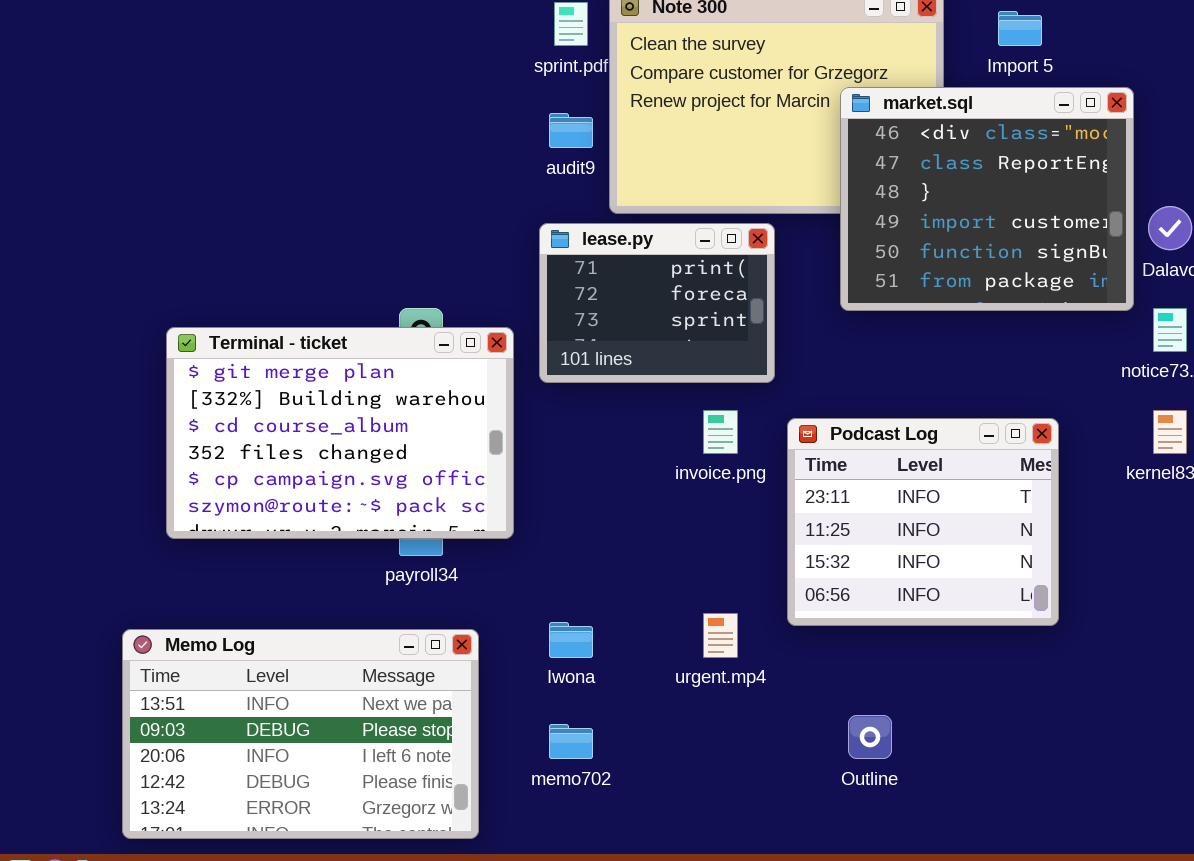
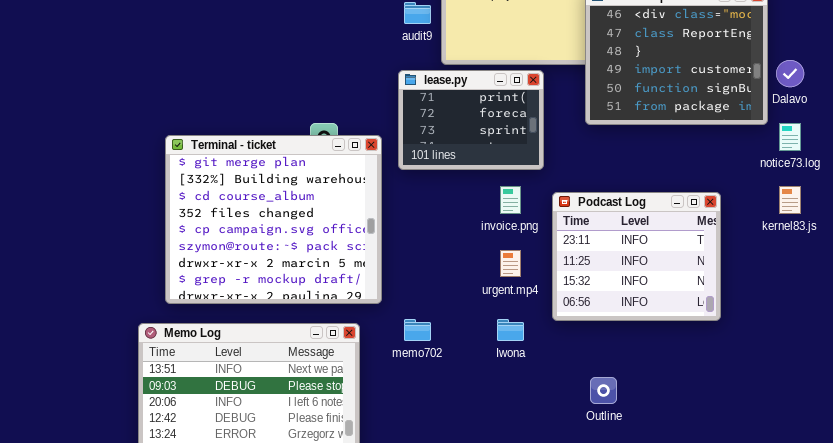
Terminal - ticket: [166,327,514,539] -> [165,135,382,304], resized
urgent.mp4: [703,613,738,658] -> [500,250,521,277], moved
Iwona: [549,622,593,658] -> [497,319,524,341], moved
memo702: [549,724,593,759] -> [404,319,431,341], moved

